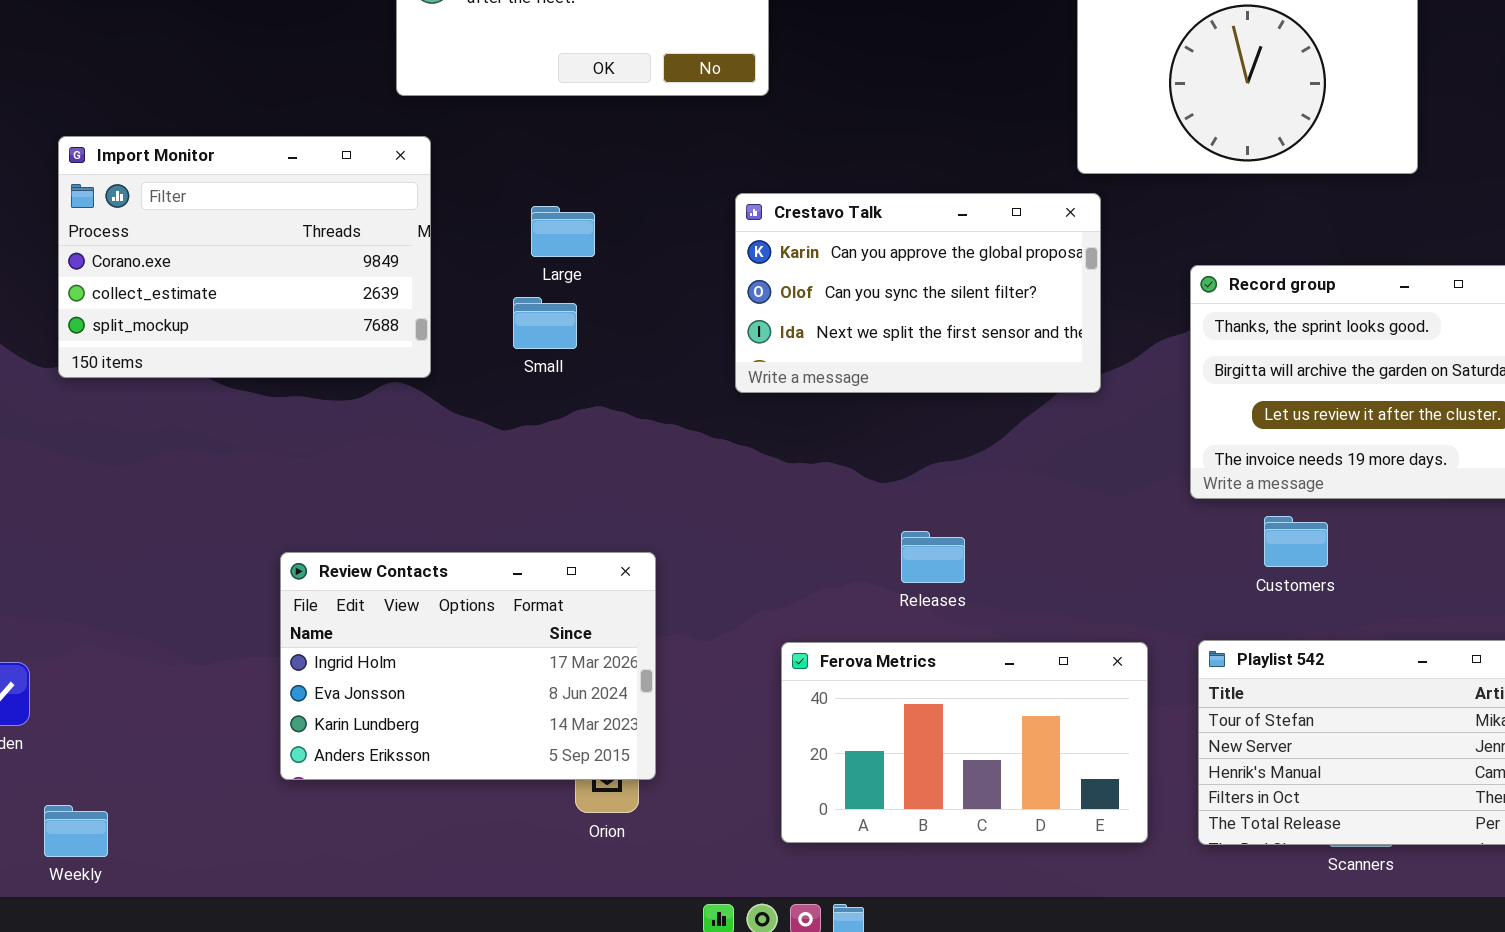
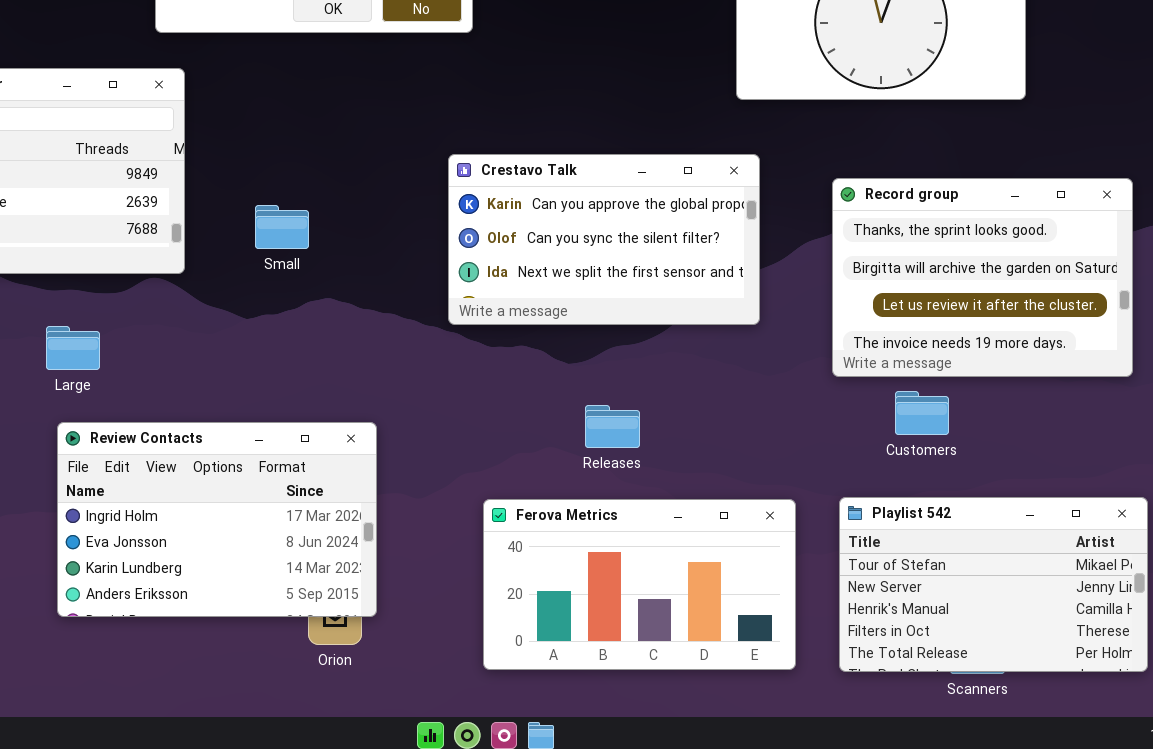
Crestavo Talk: [735,193,1101,393] -> [448,154,760,325], moved
Large: [531,206,595,257] -> [46,326,100,370], moved

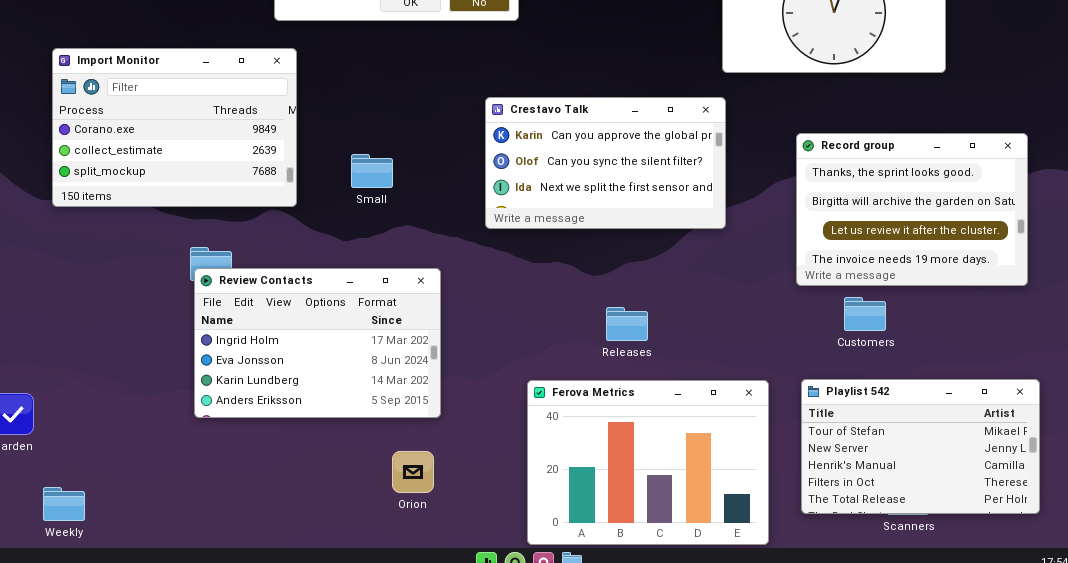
Crestavo Talk: [448,154,760,325] -> [485,97,726,229], moved
Review Contacts: [57,422,377,617] -> [194,268,441,418], moved
Ferova Metrics: [483,499,796,670] -> [527,380,769,545], resized

